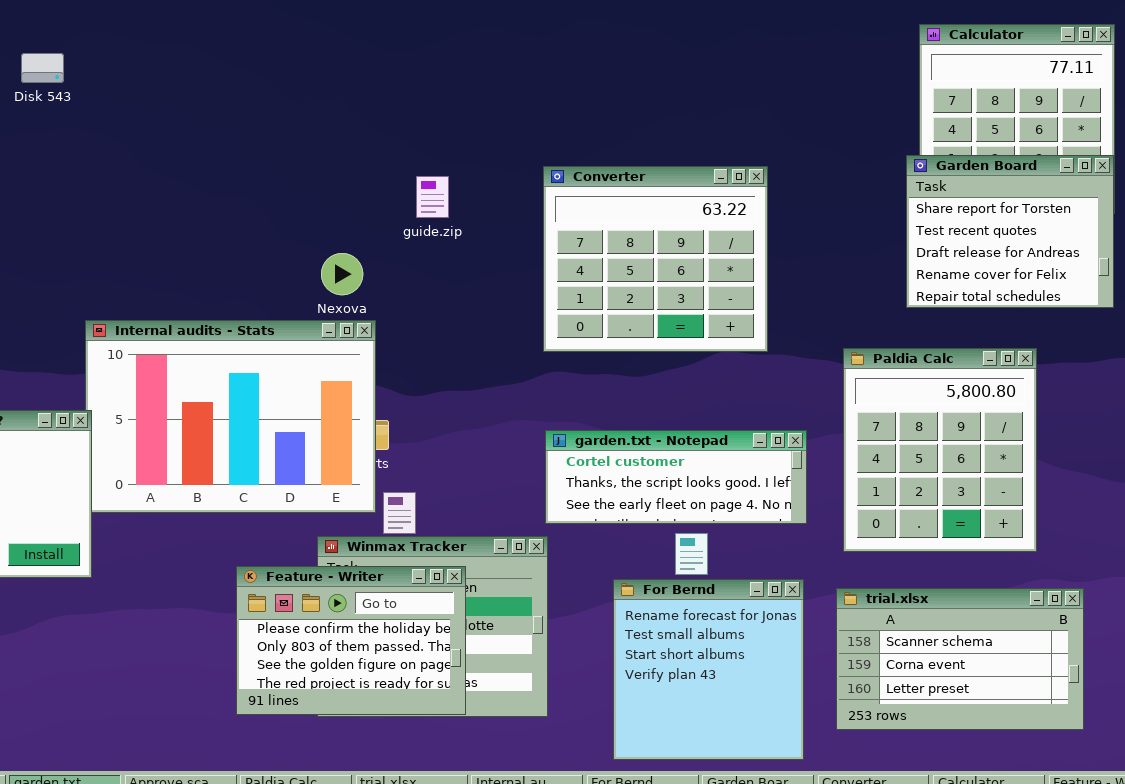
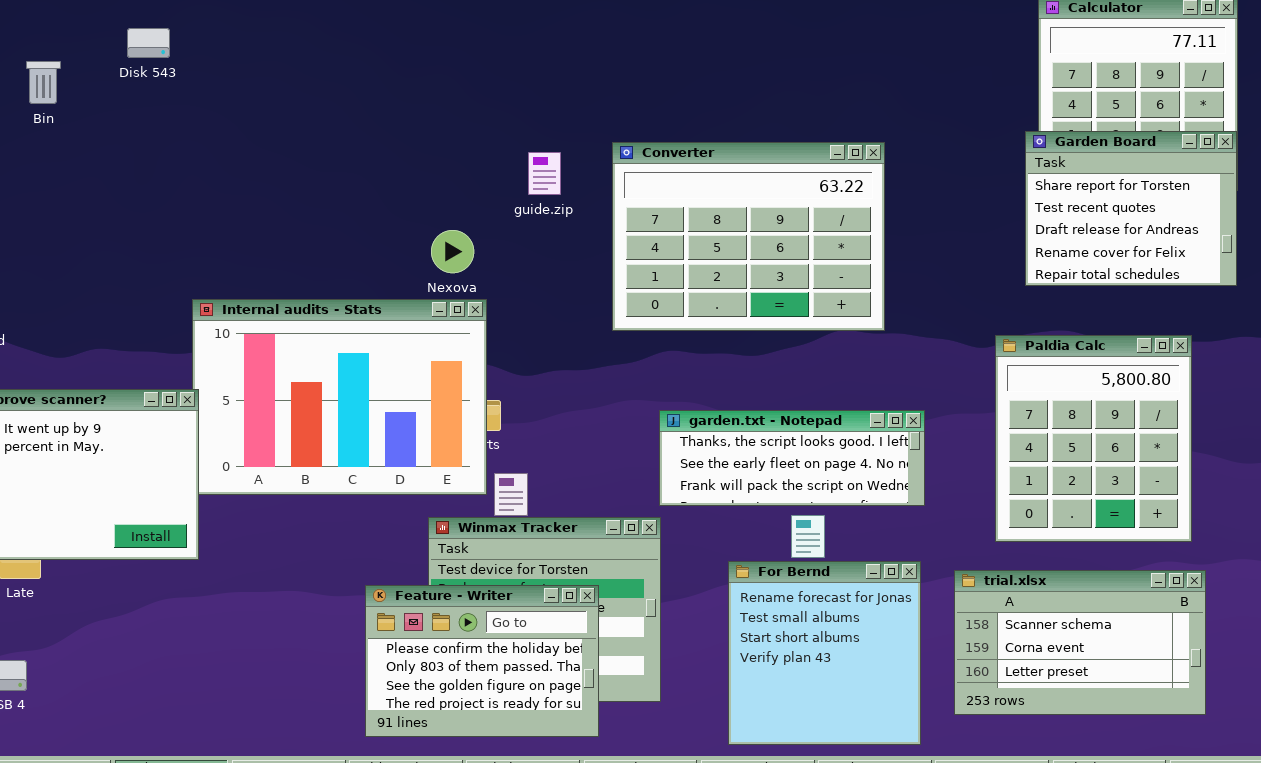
Converter: [543,166,768,352] -> [612,142,885,331], resized
Paldia Calc: [843,348,1037,552] -> [995,335,1192,542], moved
garden.txt - Notepad: [545,430,807,524] -> [659,410,925,506], scrolled down 1 row
Feature - Writer: [236,566,466,715] -> [365,585,599,737], moved

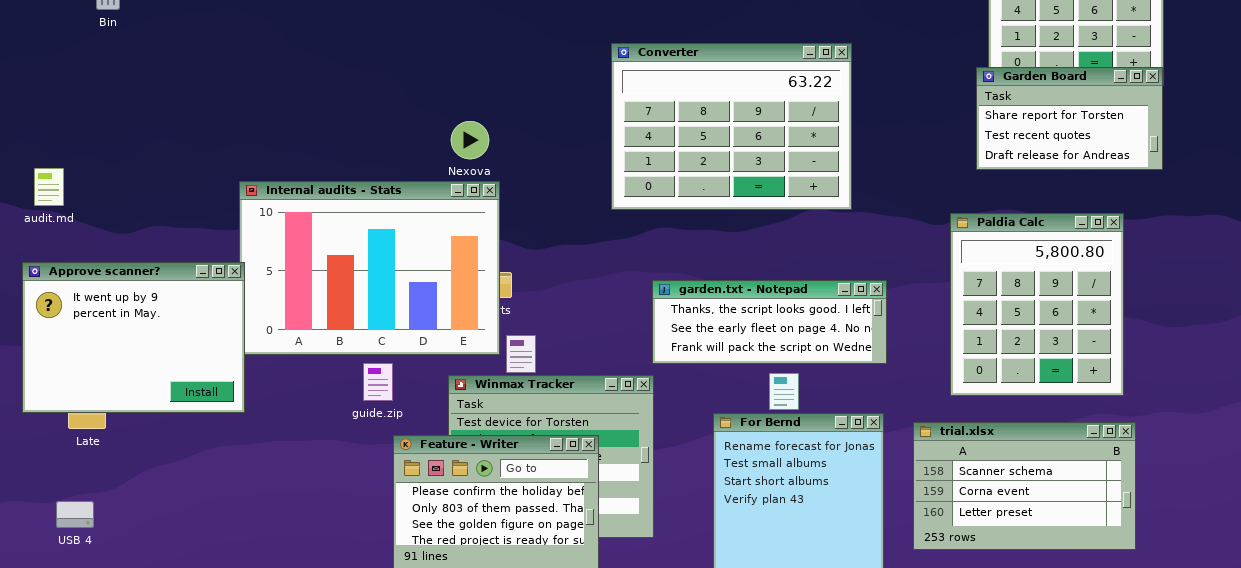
Garden Board: [1025,131,1237,286] -> [976,67,1163,170], resized
guide.zip: [528,152,561,195] -> [363,363,393,401], moved

